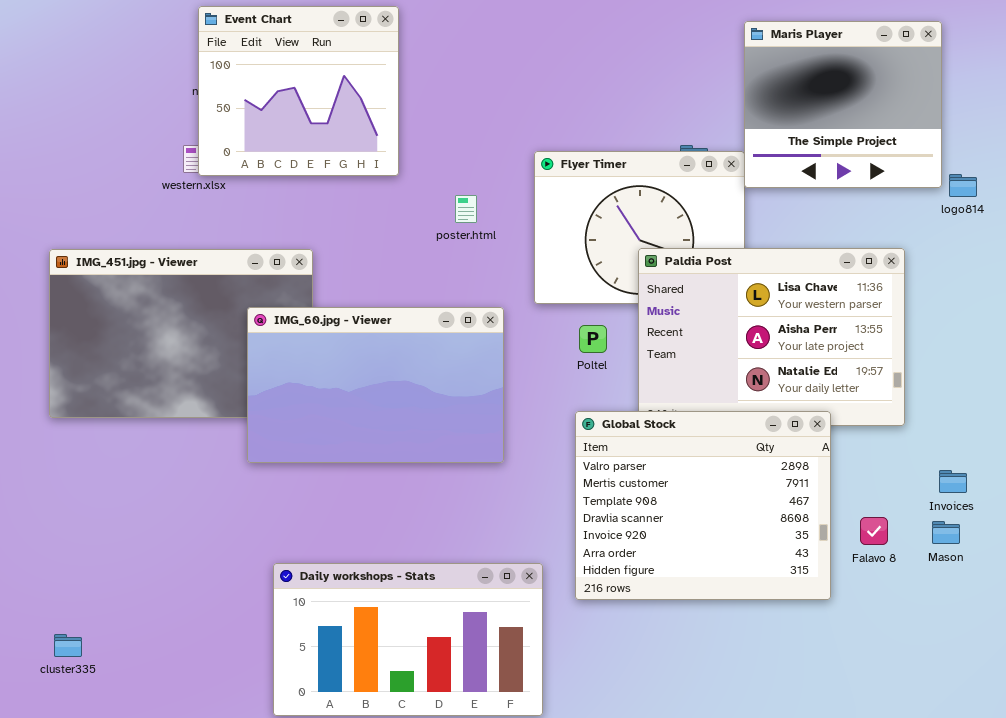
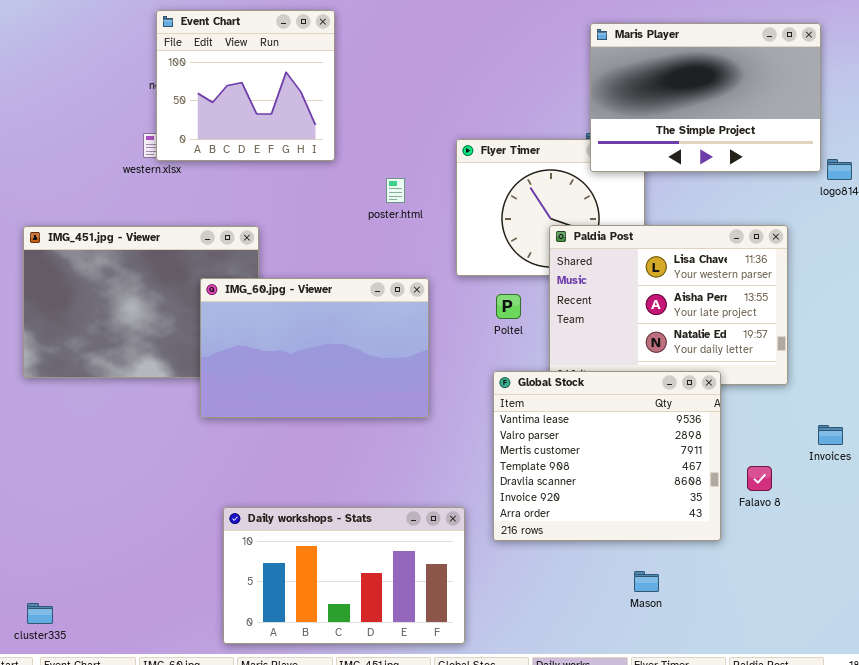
Maris Player: [744,21,942,188] -> [590,23,821,172], resized
Global Stock: [575,411,831,600] -> [493,371,721,541], scrolled up 1 row
Mason: [932,521,960,544] -> [634,571,659,592], moved
cluster335: [54,634,82,657] -> [27,603,53,624], moved

